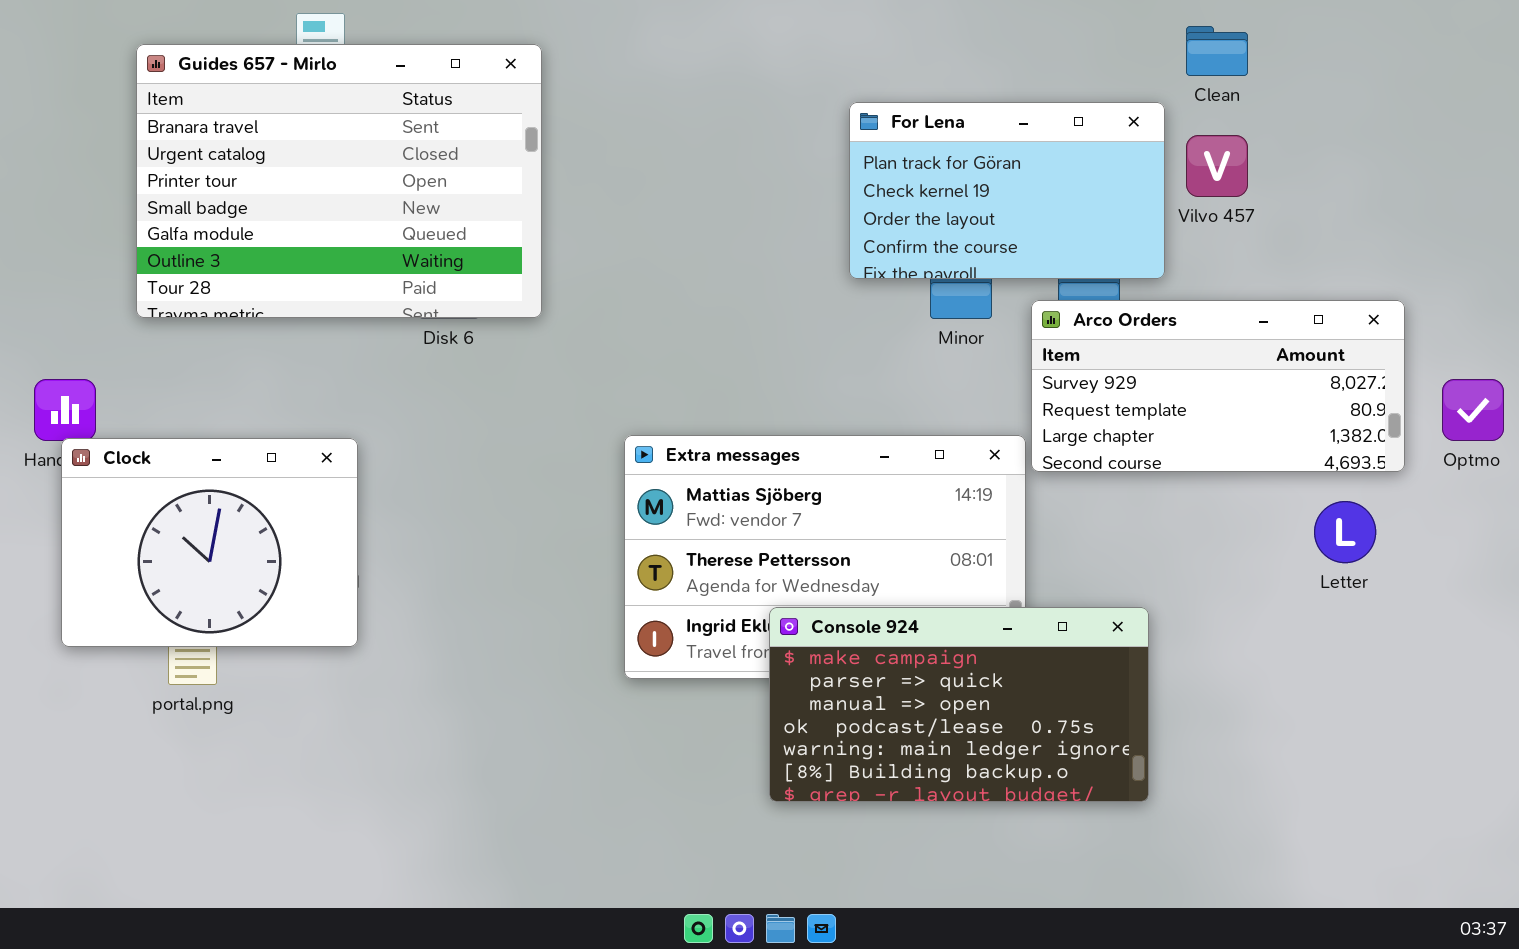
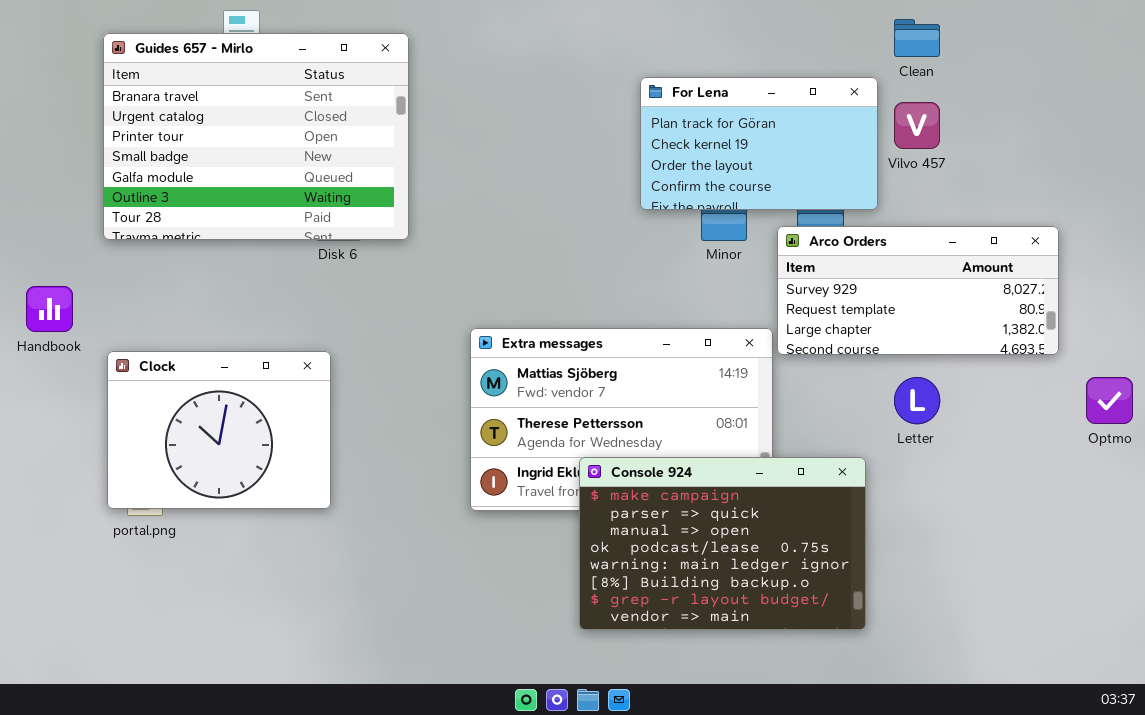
Optmo: [1442,379,1504,441] -> [1086,377,1133,424], moved
Clock: [61,438,358,647] -> [107,351,331,509], moved
Letter: [1314,501,1376,563] -> [894,377,940,424], moved
Console 924: [769,607,1149,802] -> [579,457,866,630], resized

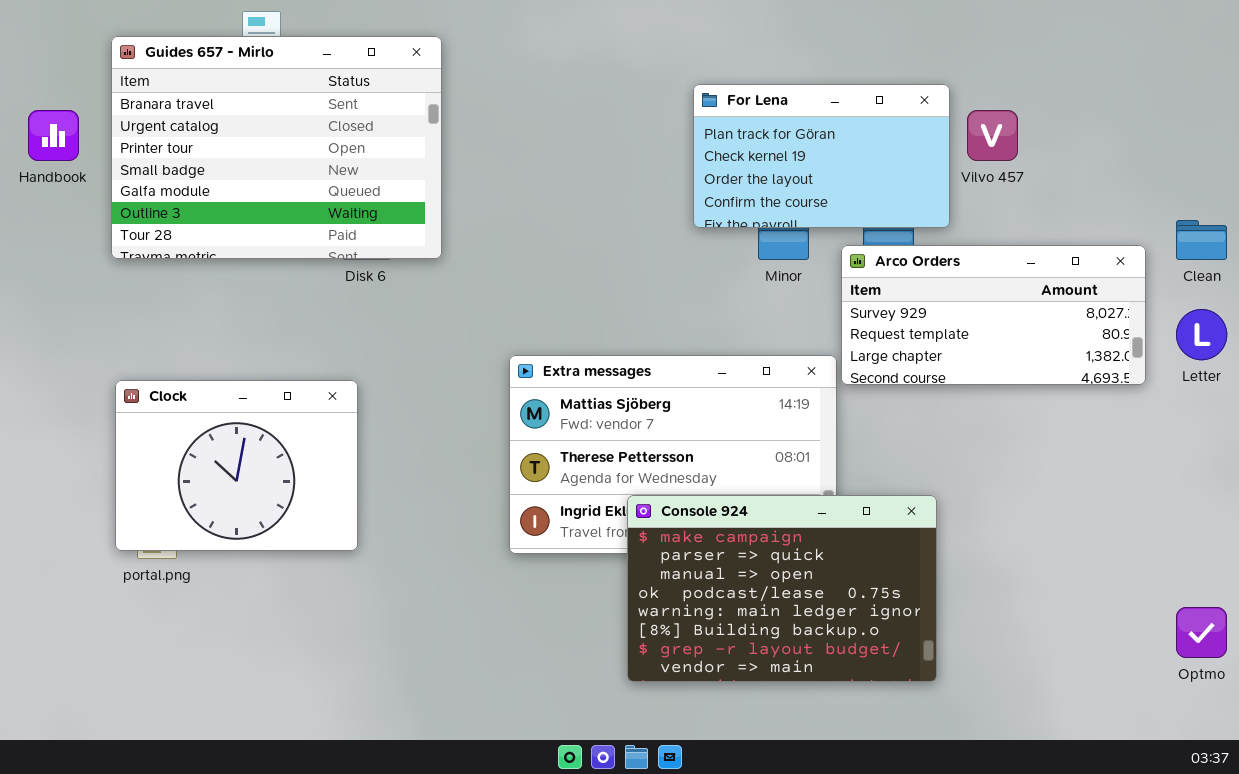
Clean: [894,19,940,57] -> [1176,220,1227,260], moved
Handbook: [26,286,73,332] -> [28,110,79,161], moved
Letter: [894,377,940,424] -> [1176,309,1227,360], moved
Optmo: [1086,377,1133,424] -> [1176,607,1227,658], moved

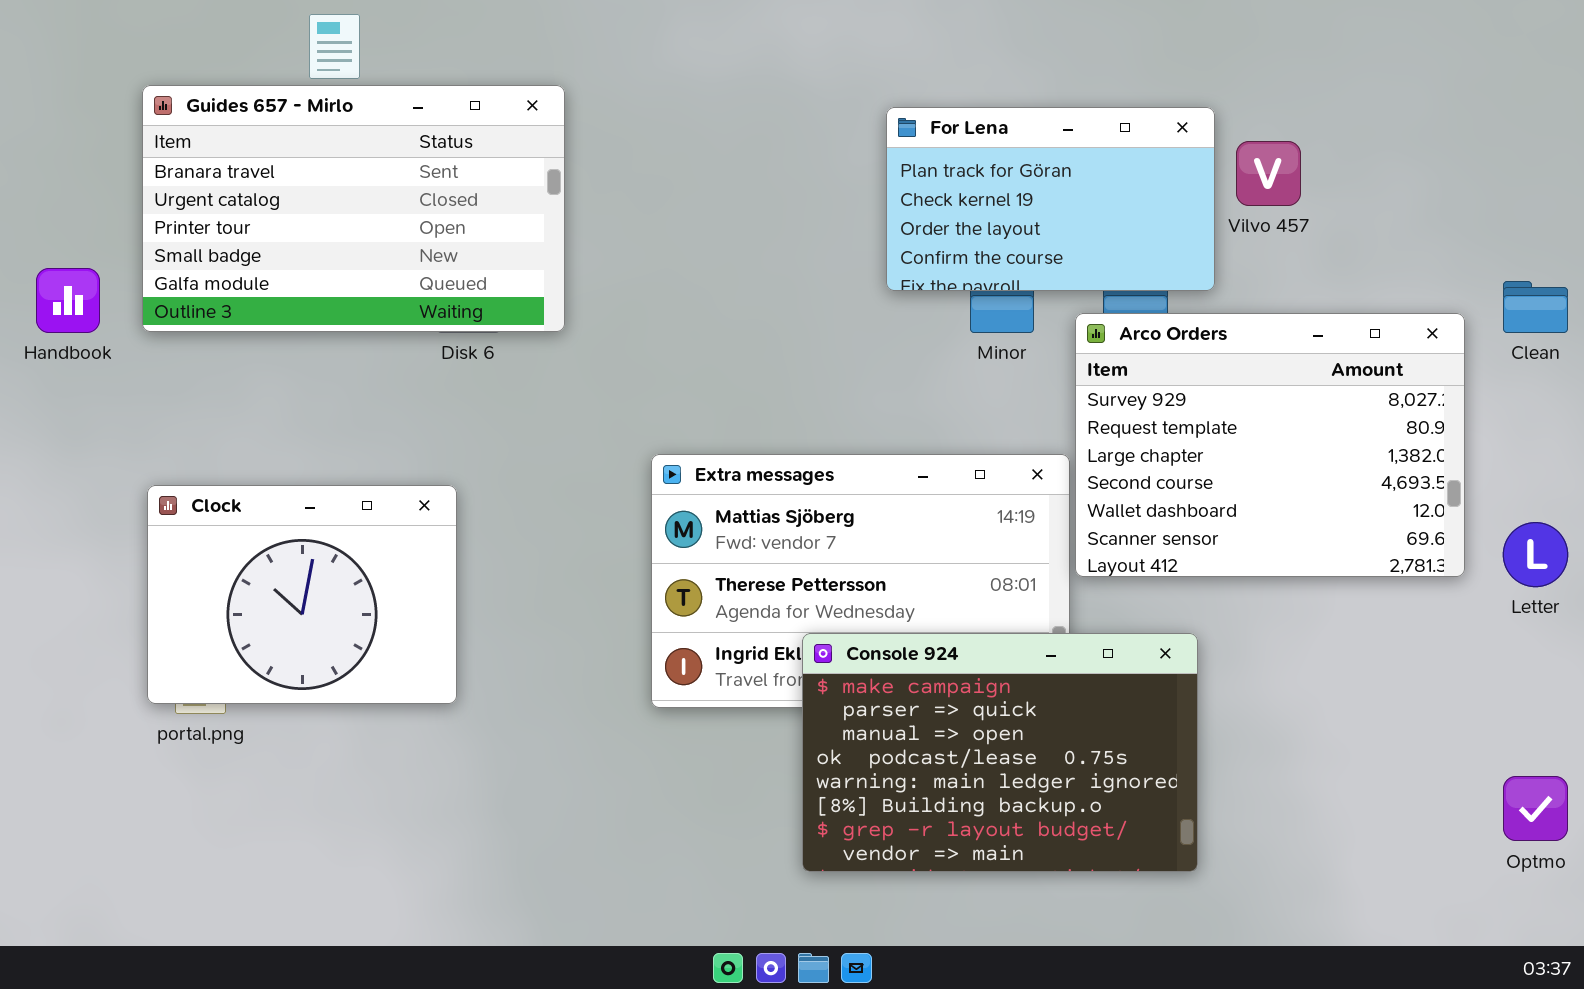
Guides 657 - Mirlo: [111,36,442,259] -> [142,85,565,332], resized
Handbook: [28,110,79,161] -> [36,268,100,333], moved
Arco Orders: [841,245,1146,385] -> [1075,313,1465,577], resized
Letter: [1176,309,1227,360] -> [1503,522,1568,587], moved

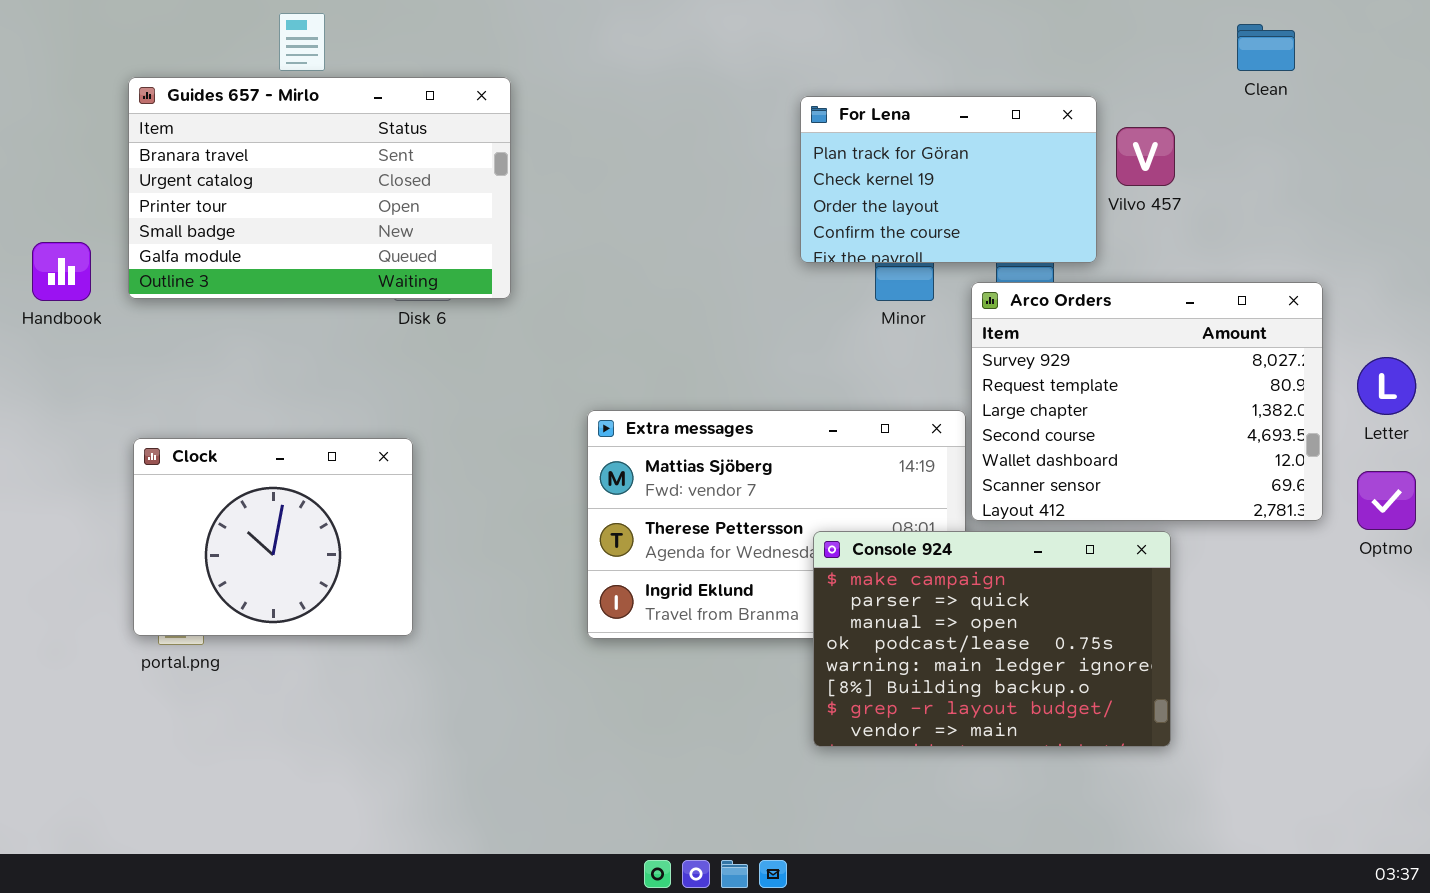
Clean: [1503,281,1568,333] -> [1237,24,1295,71], moved
Letter: [1503,522,1568,587] -> [1357,357,1416,415], moved
Console 924: [802,633,1198,872] -> [813,531,1171,747], moved
Optmo: [1503,776,1568,841] -> [1357,471,1416,530], moved

